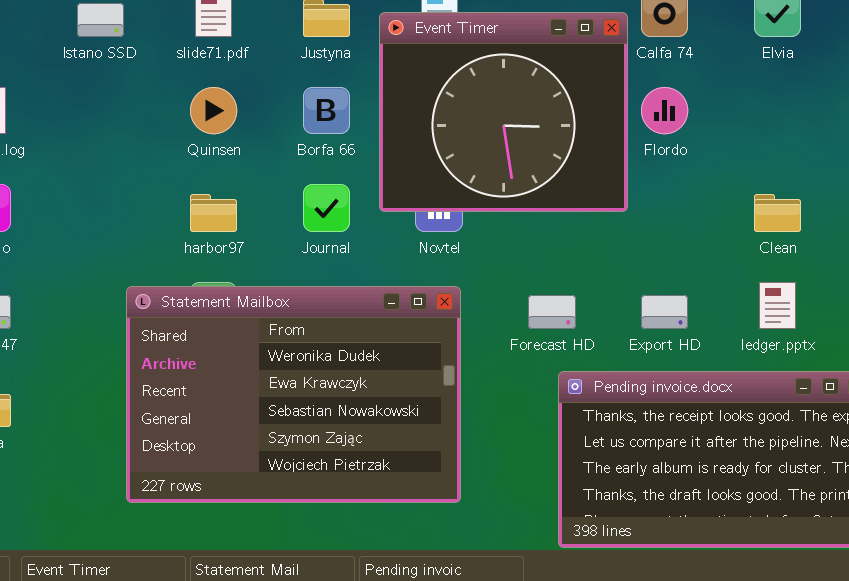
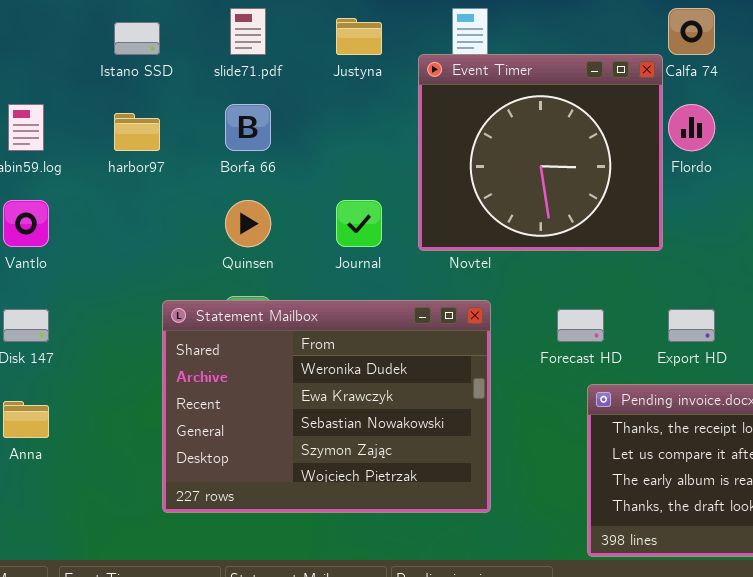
Event Timer: [379,12,628,212] -> [418,54,663,251], moved
Quinsen: [190,87,237,134] -> [225,200,271,247], moved
Borfa 66: [303,87,350,134] -> [225,104,271,151], moved
harbor97: [190,194,237,232] -> [114,113,160,151], moved

